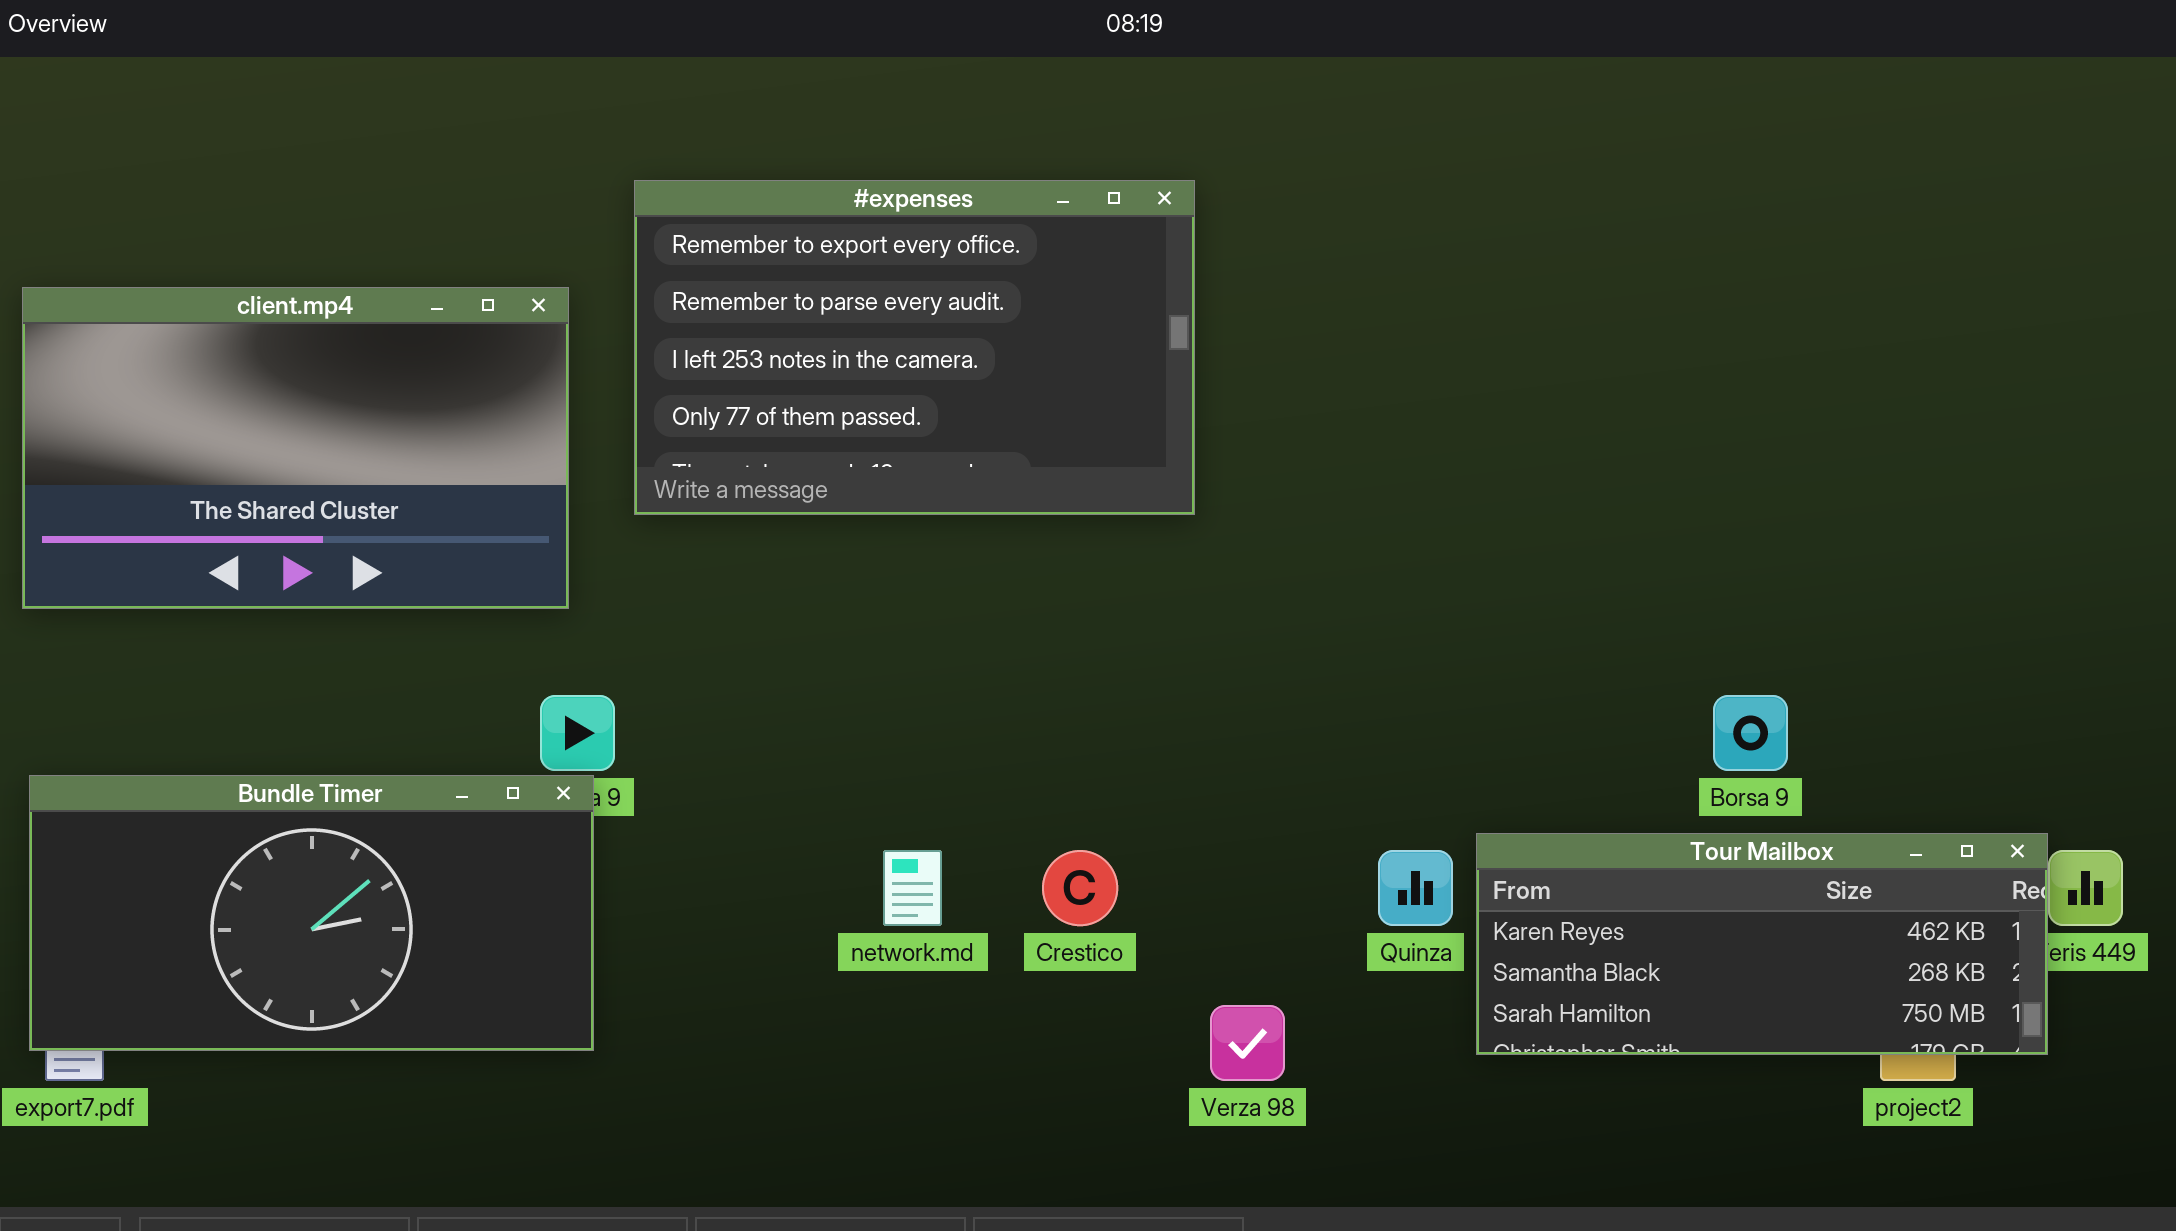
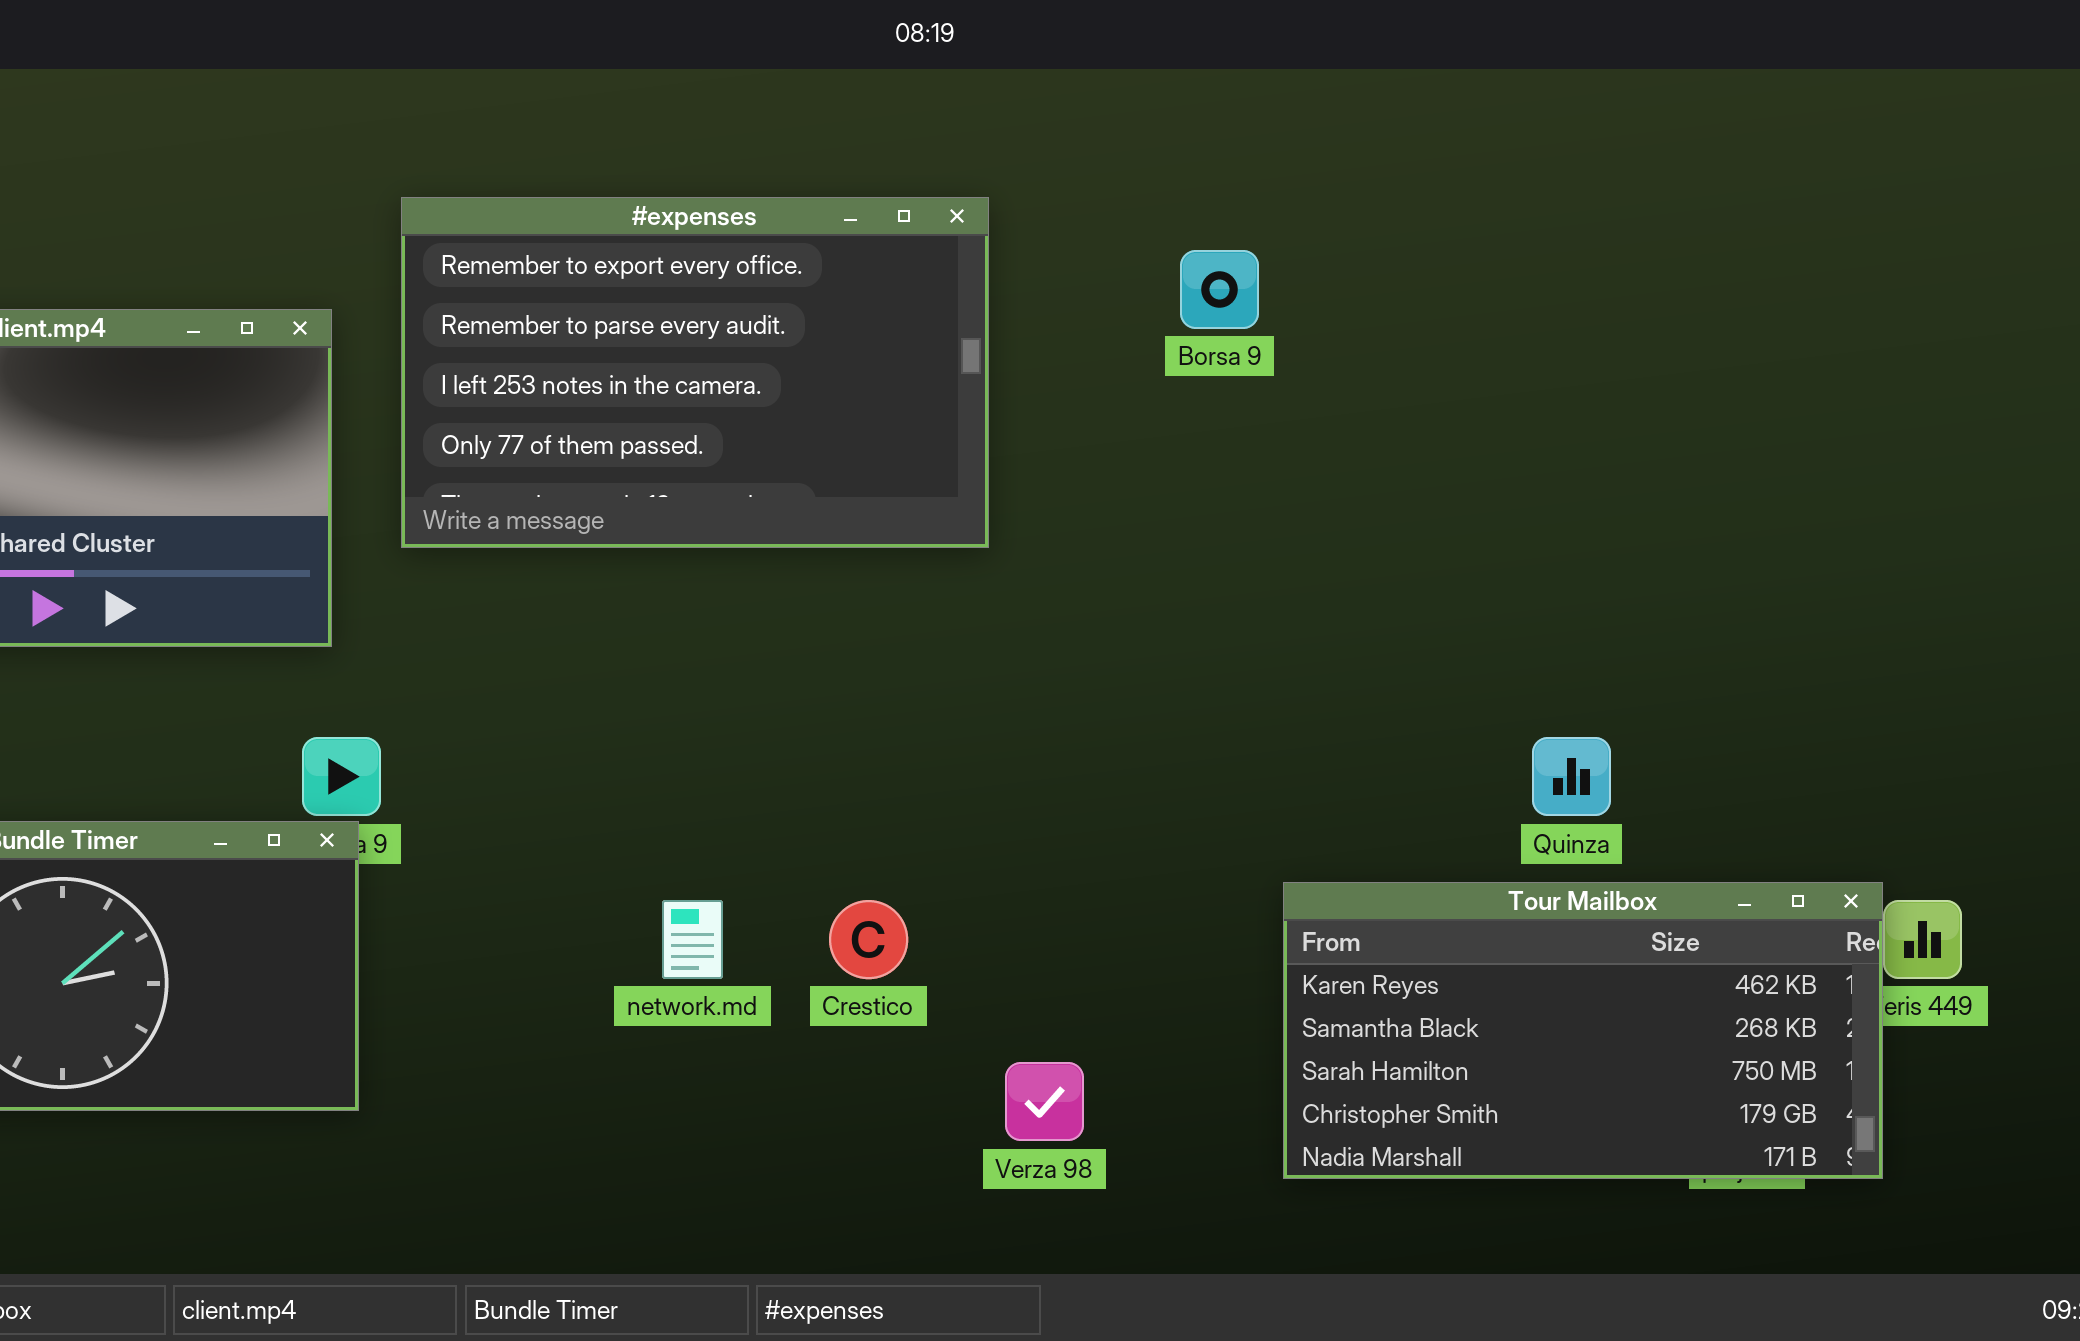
Borsa 9: [1713,695,1788,771] -> [1180,250,1259,329], moved
Tour Mailbox: [1476,833,2048,1055] -> [1283,882,1883,1179], resized
Quinza: [1378,850,1453,926] -> [1532,737,1611,816], moved

